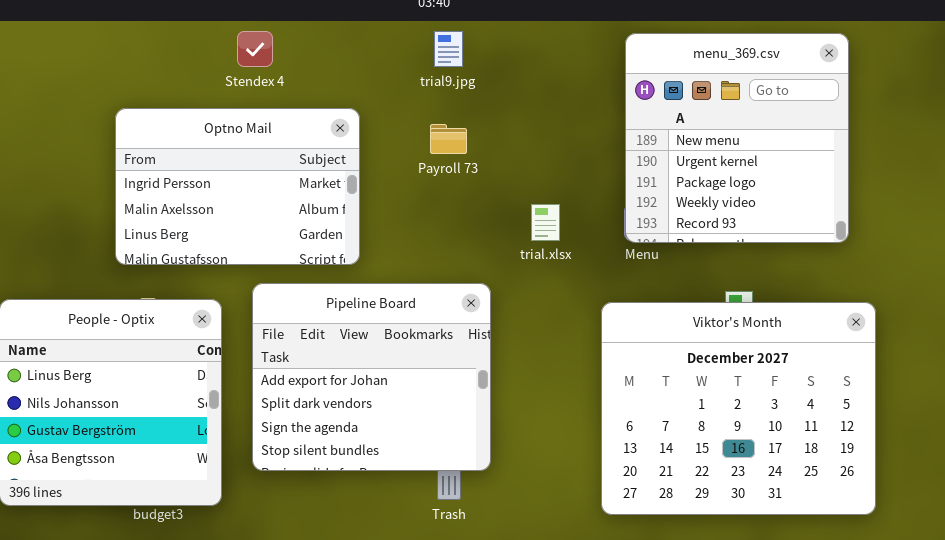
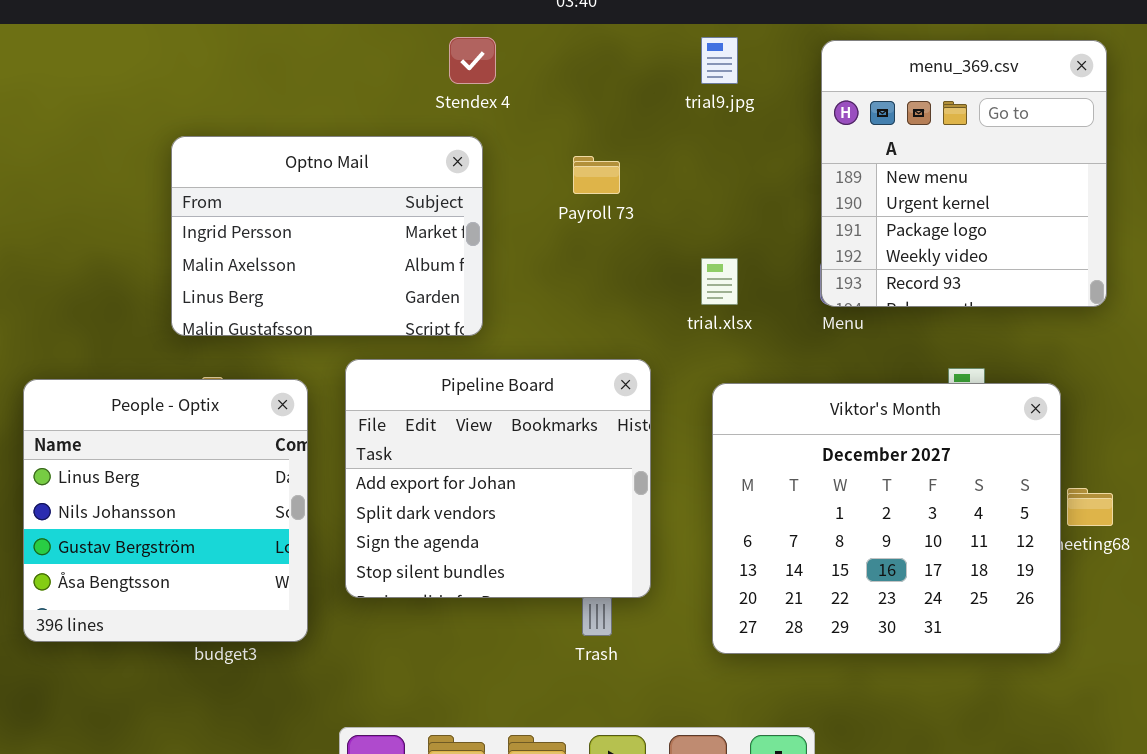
Stendex 4: [237,31,273,67] -> [449,37,496,84], moved
trial9.jpg: [434,31,463,67] -> [701,37,738,84], moved
Viktor's Month: [601,302,876,515] -> [712,383,1061,654], moved

